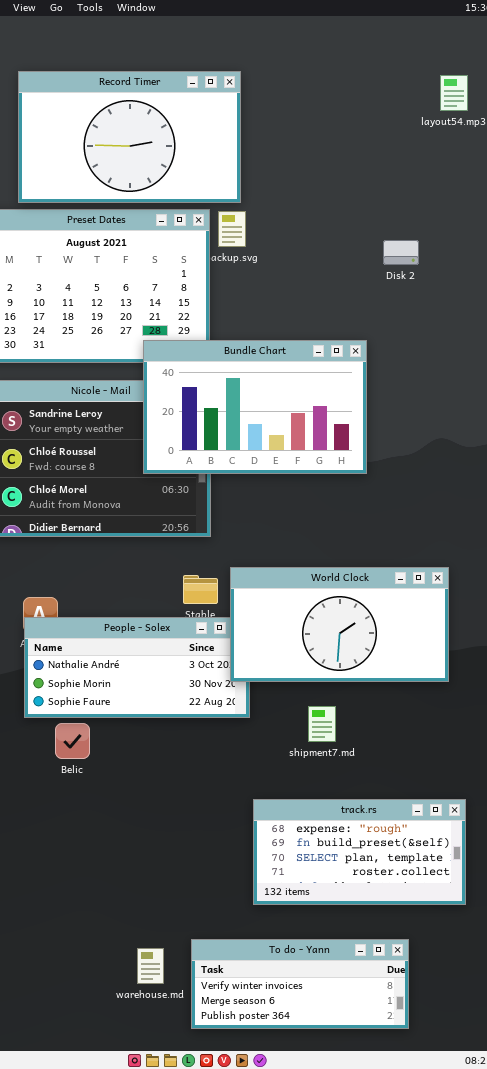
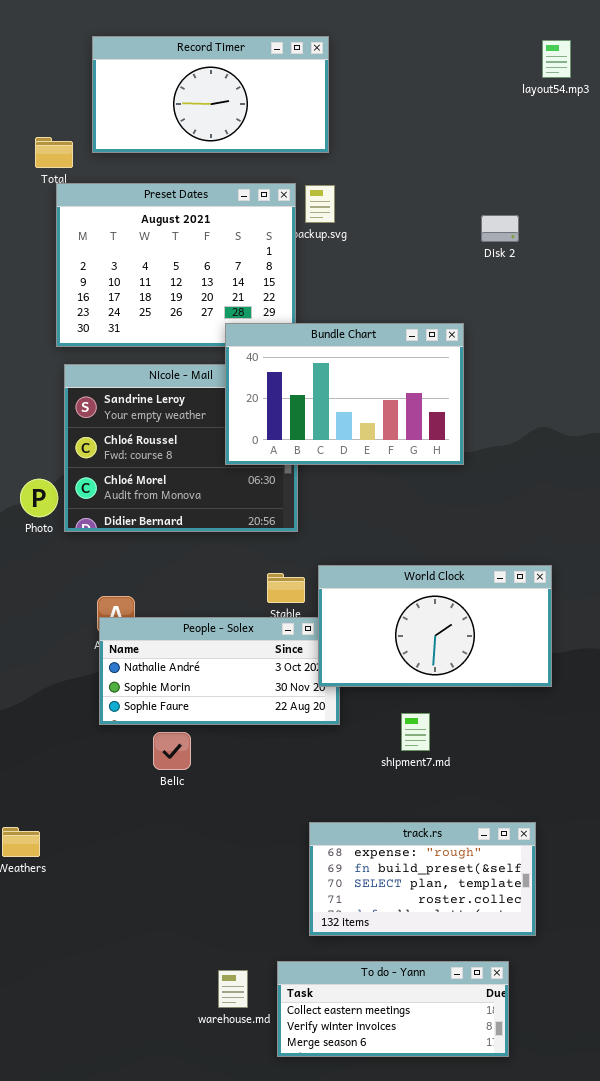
Record Timer: [18,71,241,203] -> [92,36,329,153], resized
Belic: [55,723,90,759] -> [153,732,191,770], moved
track.rs: [253,799,466,905] -> [309,822,536,936], moved
To do - Yann: [191,939,409,1029] -> [277,961,509,1057], scrolled up 1 row

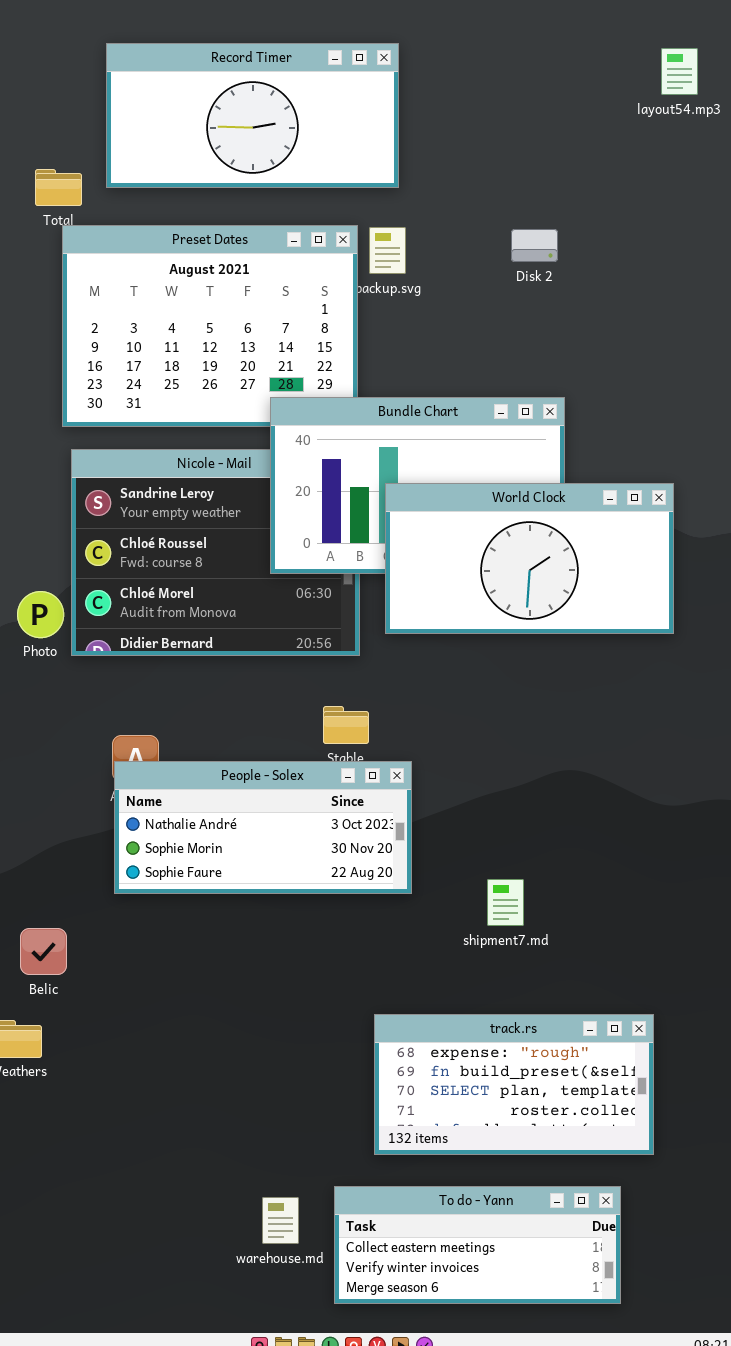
Disk 2: [481,215,519,242] -> [511,229,558,262], moved
World Clock: [318,565,552,687] -> [385,483,674,634], moved
Belic: [153,732,191,770] -> [20,928,67,975], moved

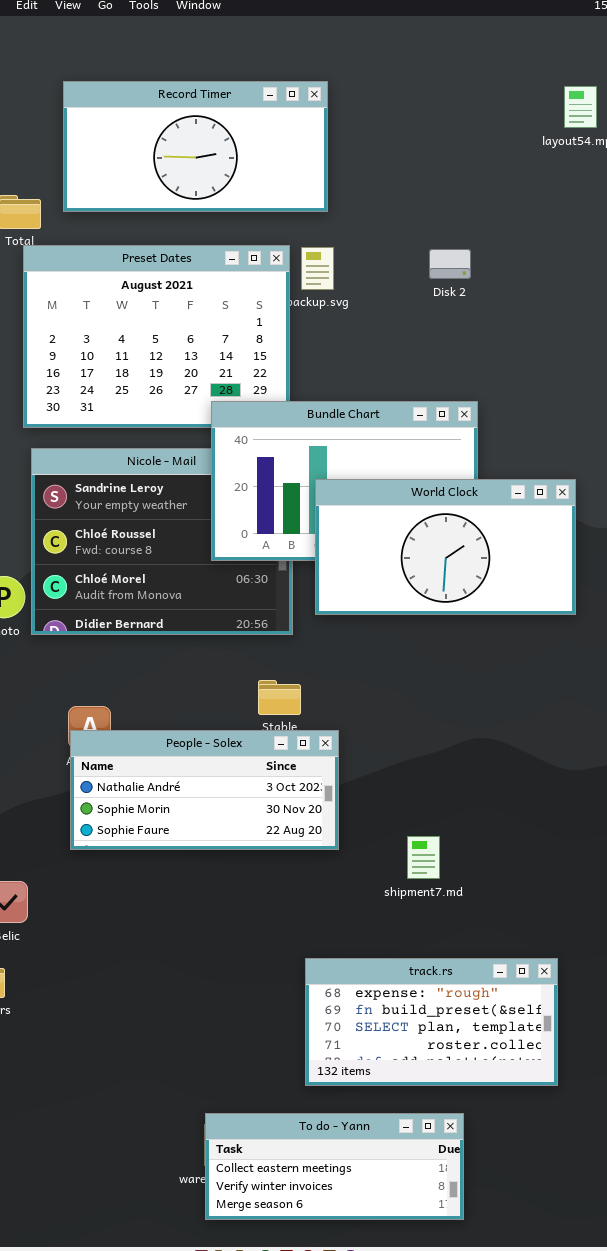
To do - Yann: [334,1186,621,1304] -> [205,1113,464,1220], moved

